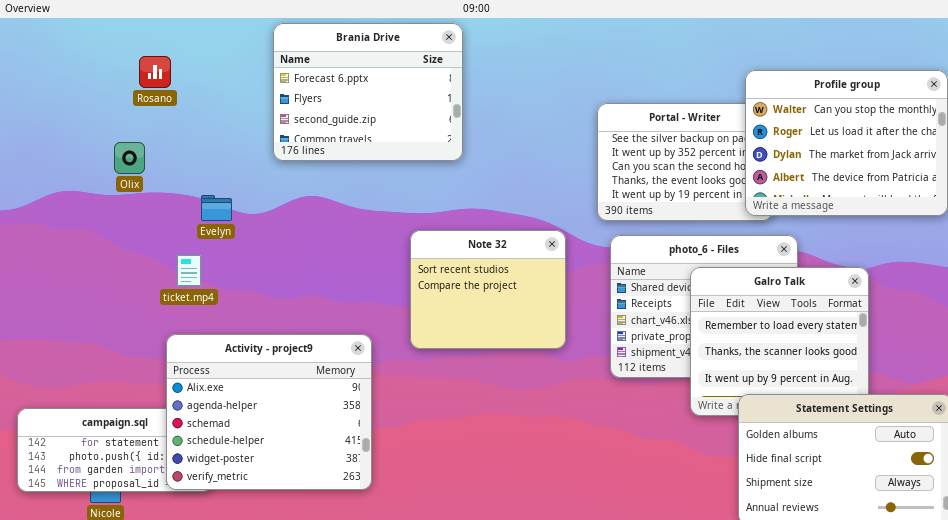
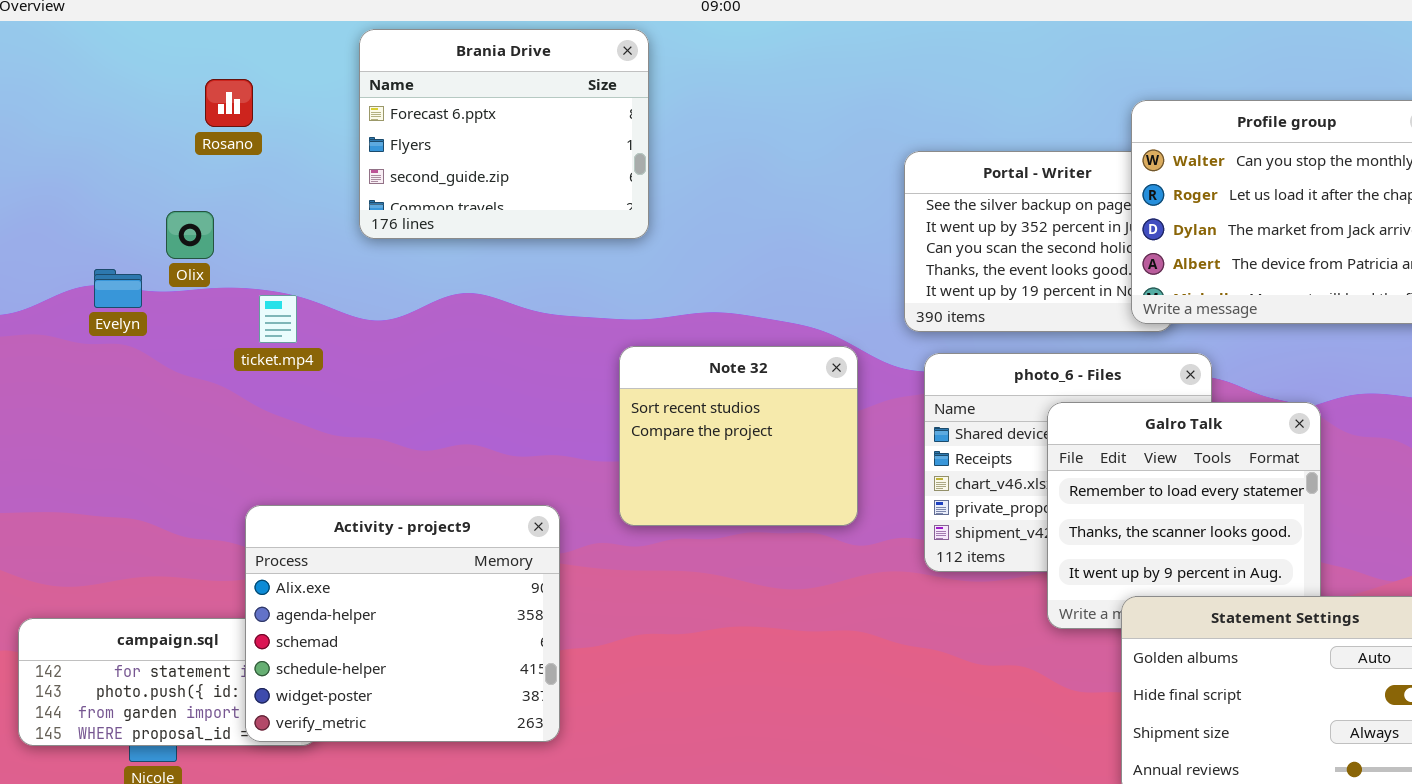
Brania Drive: [273,23,463,161] -> [359,29,649,239], moved
Evelyn: [201,195,232,221] -> [94,269,142,308], moved
ticket.mp4: [177,255,201,286] -> [259,295,297,343], moved

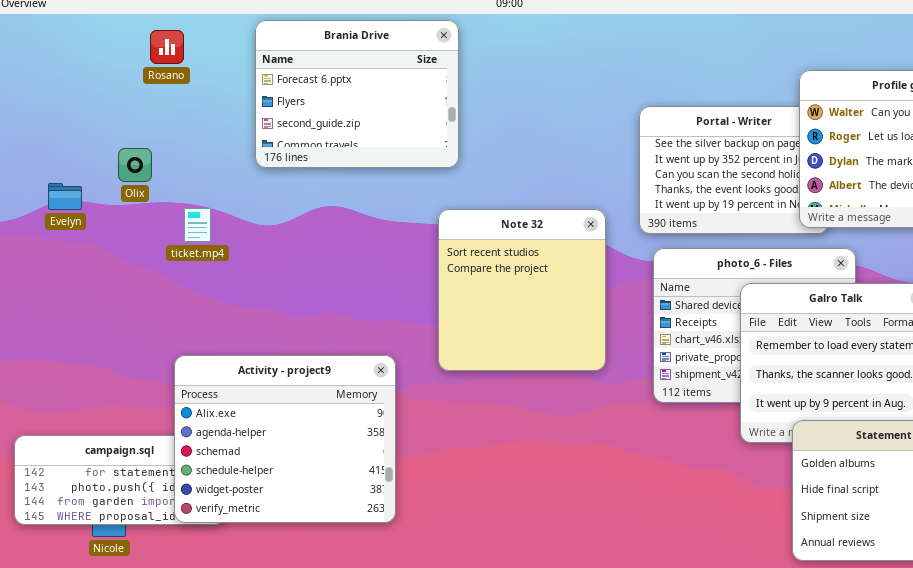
Rosano: [205,79,253,127] -> [150,30,184,64], moved
Evelyn: [94,269,142,308] -> [48,183,82,210], moved
Note 32: [619,346,858,526] -> [438,209,606,371], resized

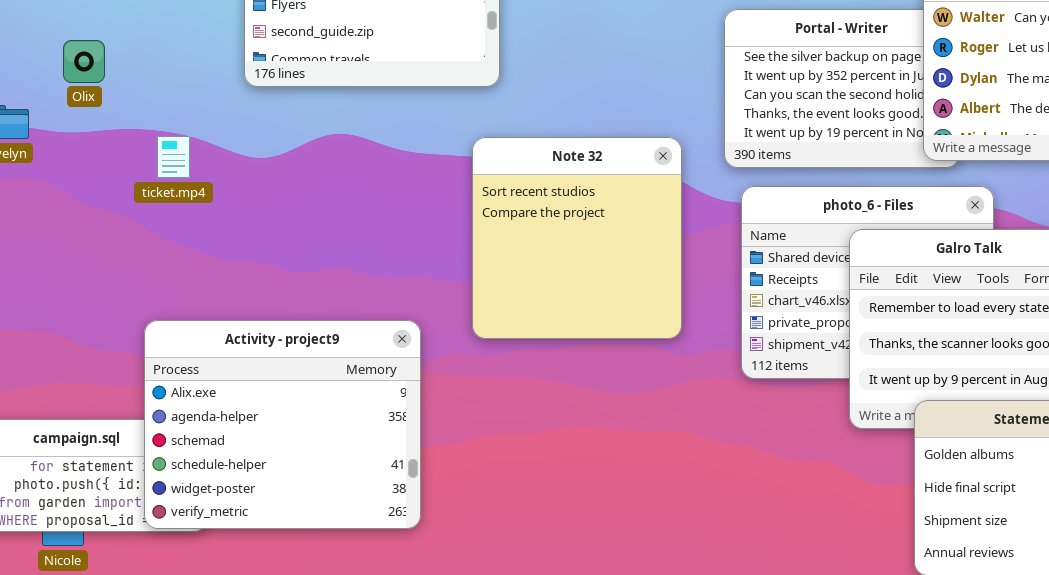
Olix: [118,148,152,182] -> [63,40,105,83], moved

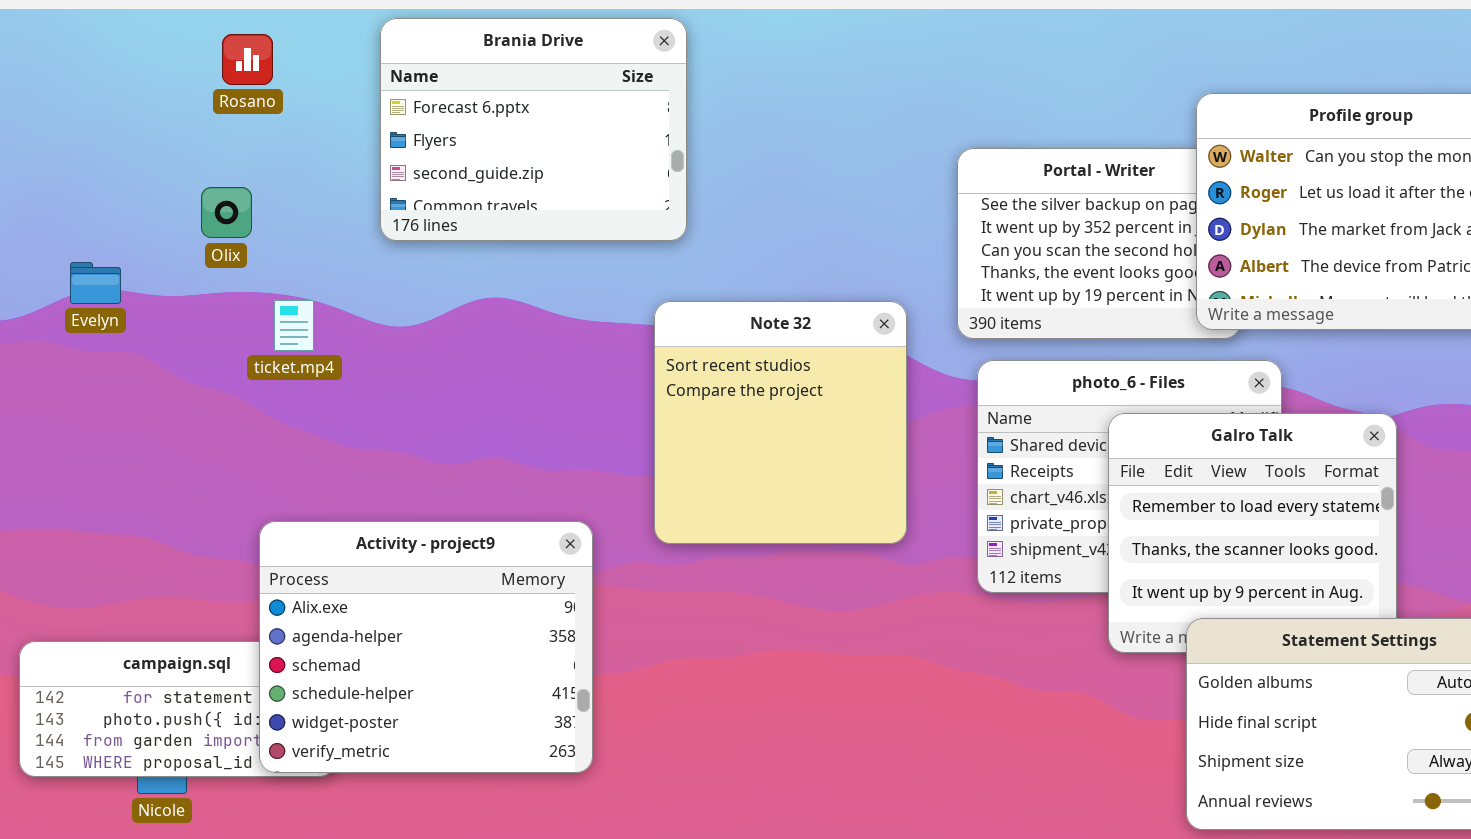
Olix: [63,40,105,83] -> [201,187,252,238], moved

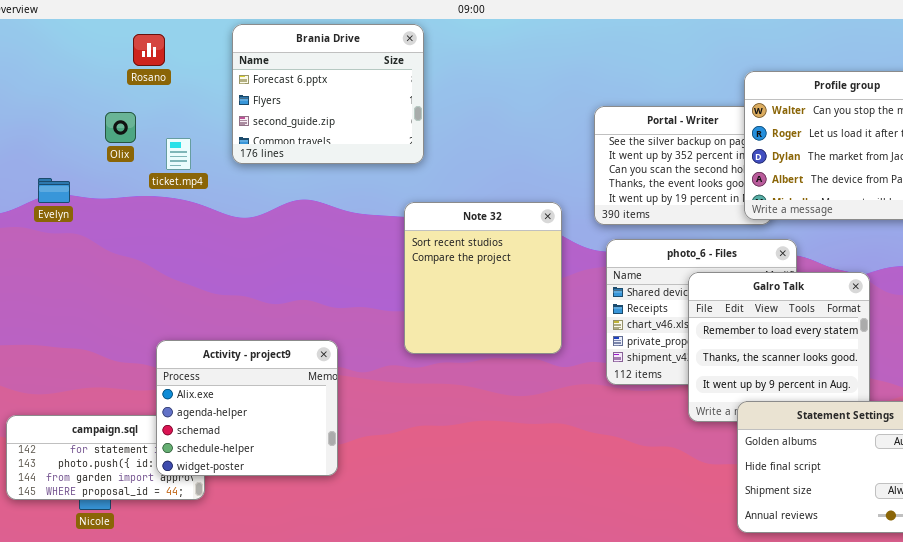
Olix: [201,187,252,238] -> [105,112,136,143], moved
ticket.mp4: [274,300,314,351] -> [166,138,191,170], moved
Activity - project9: [259,521,593,773] -> [156,340,338,476], resized

